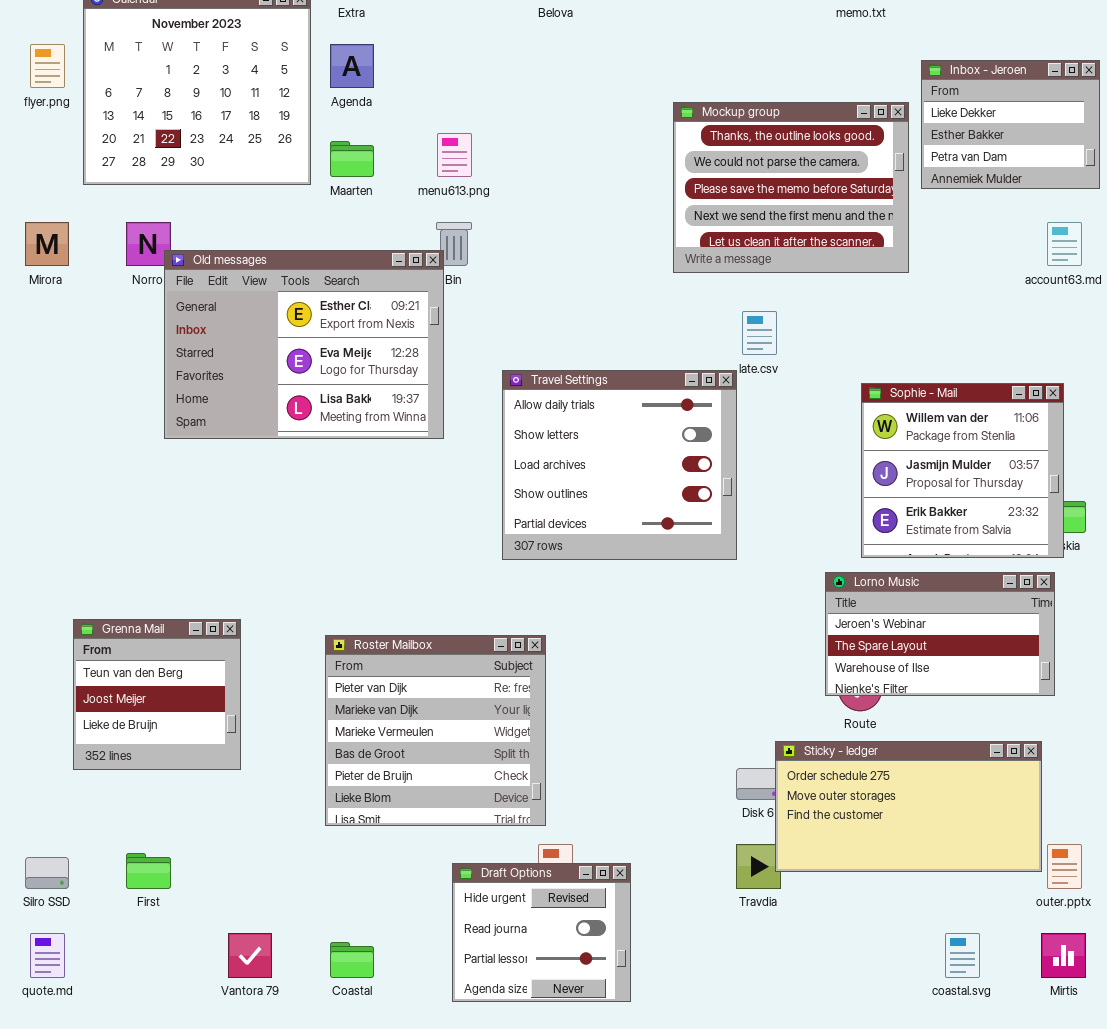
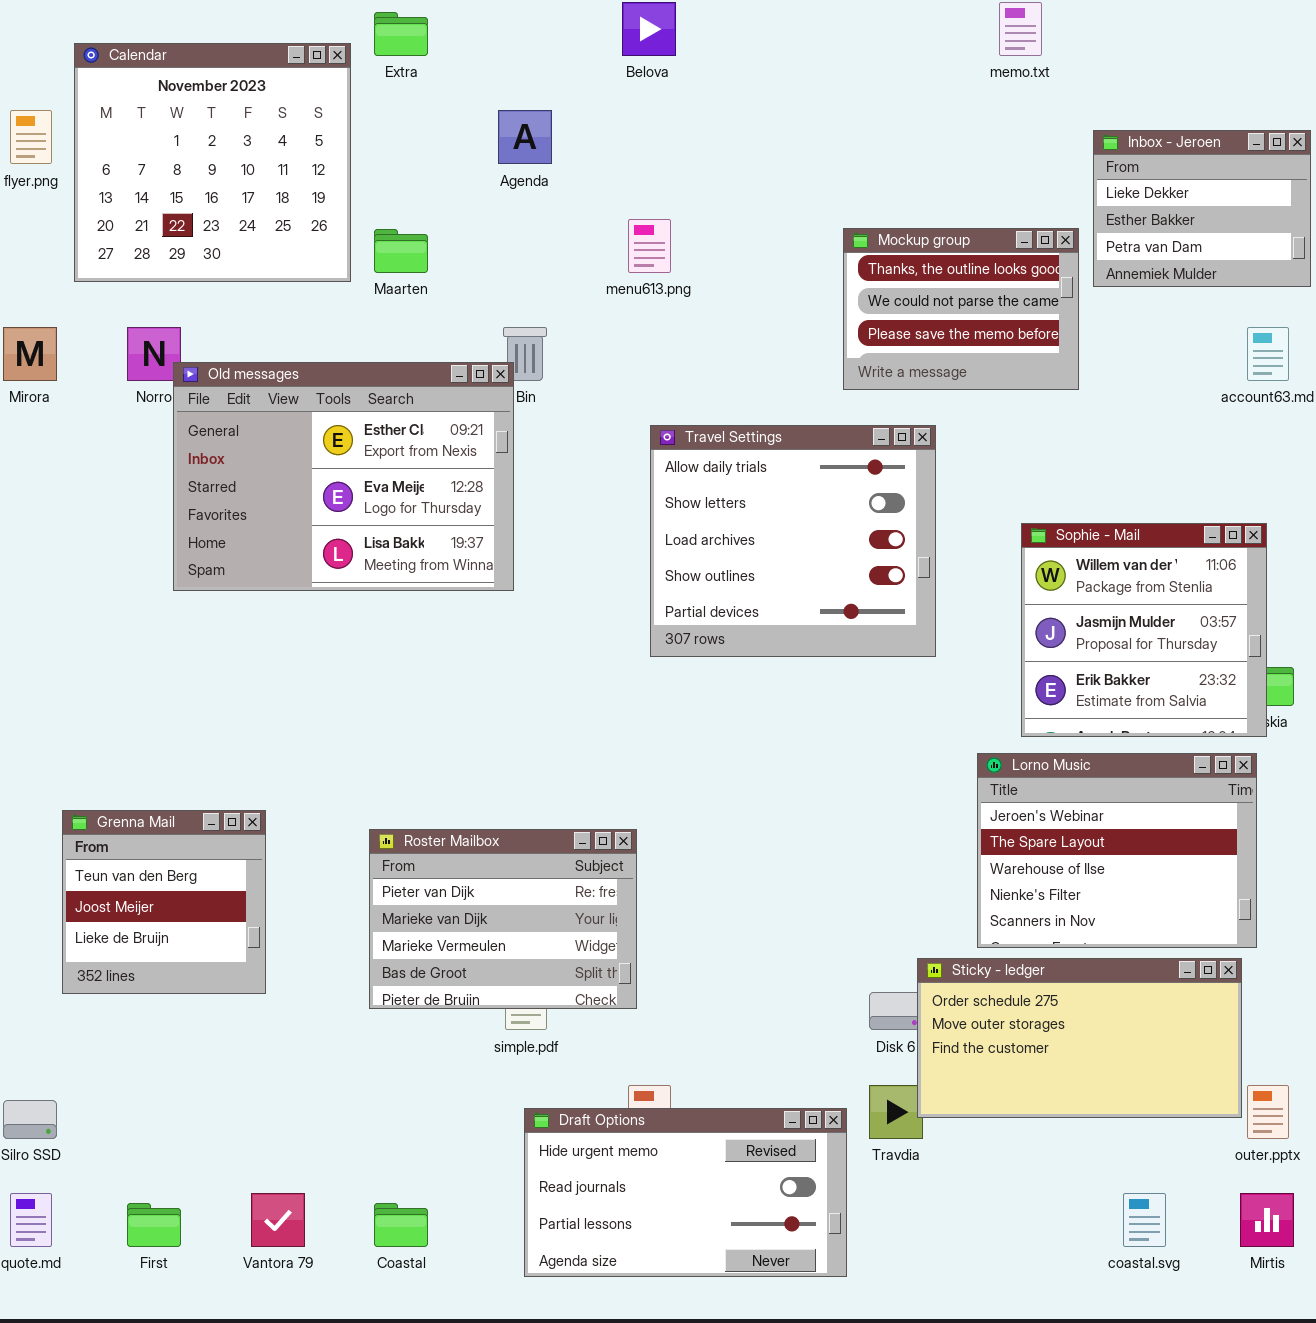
Agenda: [330,44,374,88] -> [498,110,552,164], moved
Mockup group: [673,102,909,273] -> [843,228,1079,390], resized
menu613.png: [437,133,472,177] -> [628,219,671,273], moved
Travel Settings: [502,370,737,560] -> [650,425,936,657], moved
Lorno Music: [825,572,1055,696] -> [977,753,1257,948], resized
Roster Mailbox: [325,635,546,826] -> [369,829,637,1009], resized
First: [126,853,171,889] -> [127,1203,181,1247], moved
Draft Options: [452,863,631,1002] -> [524,1108,847,1277], resized

